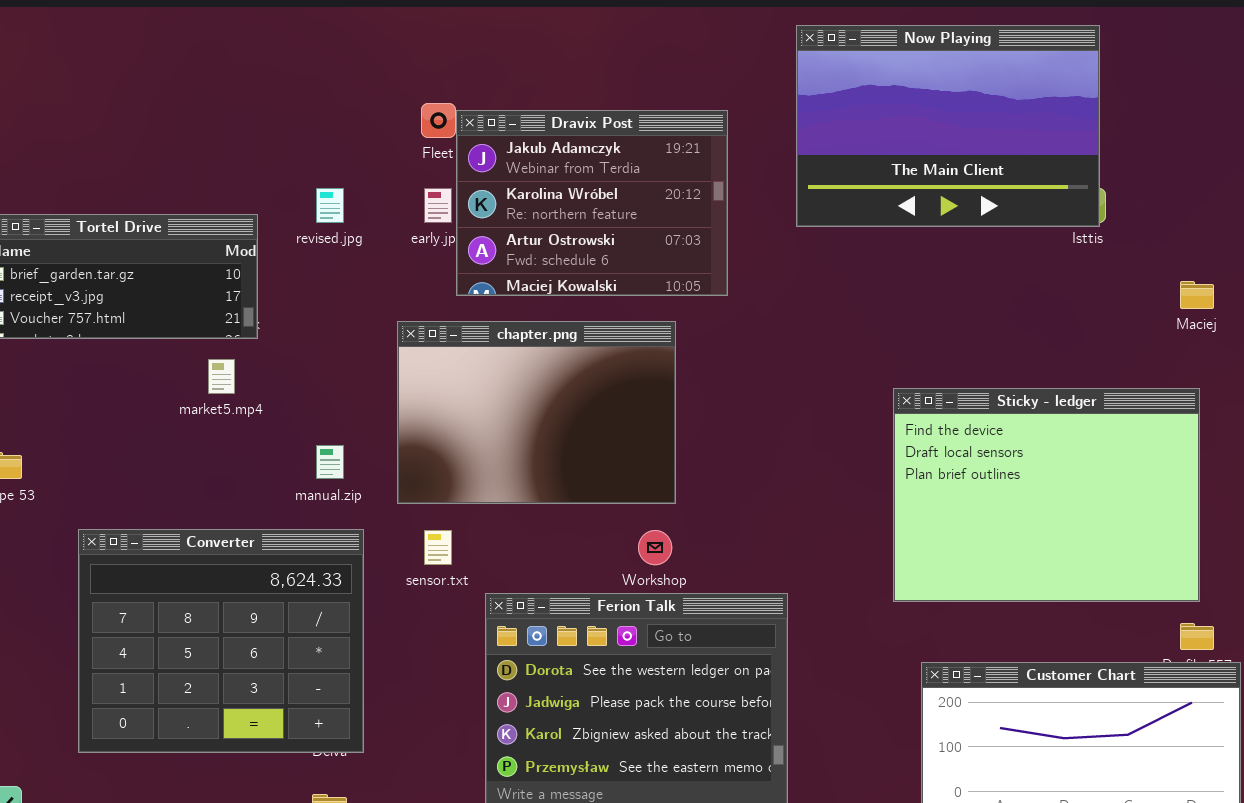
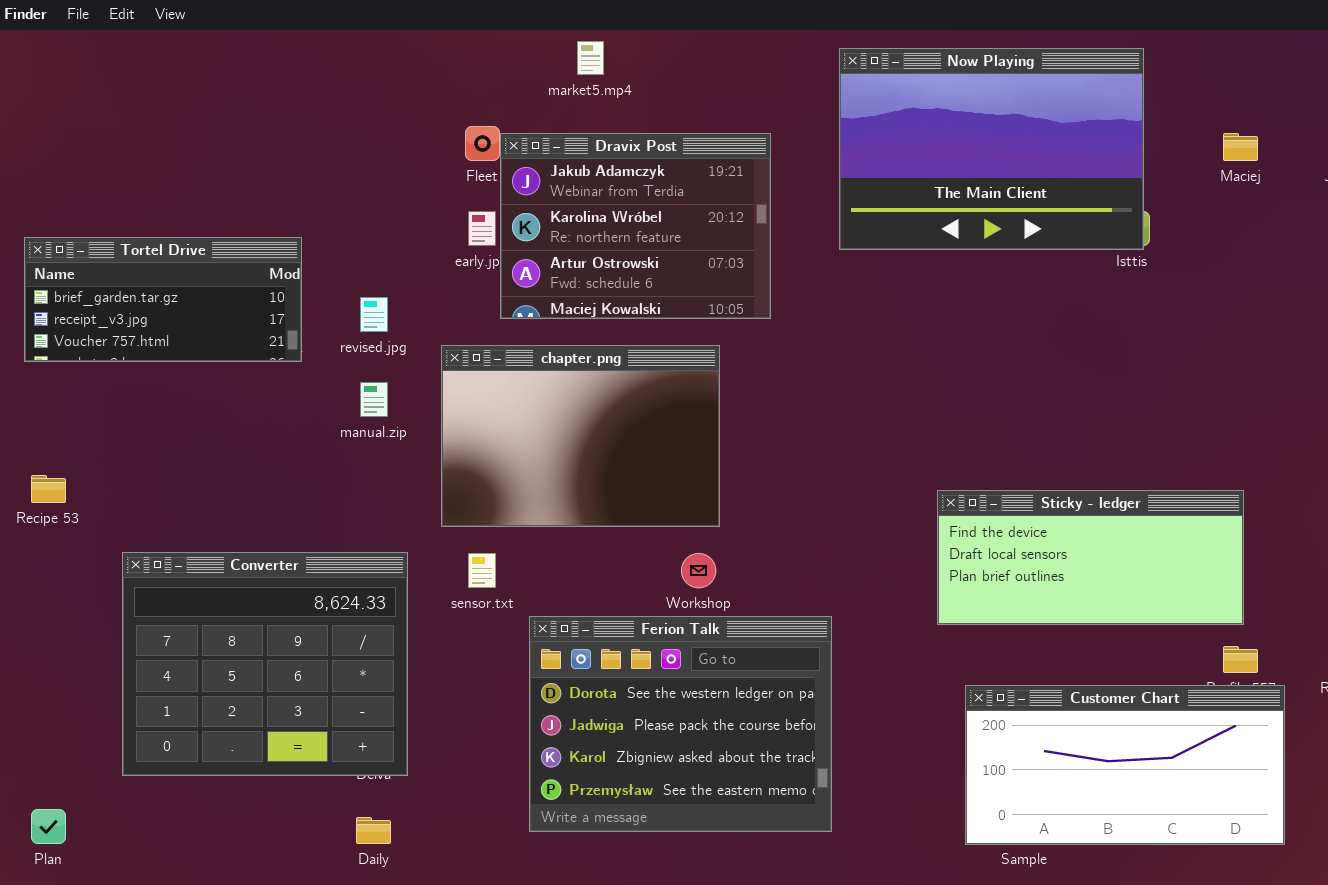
revised.jpg: [316,188,344,223] -> [360,297,388,332], moved
Maciej: [1180,281,1214,309] -> [1223,133,1258,161], moved
market5.mp4: [208,359,235,394] -> [577,41,604,75], moved
Sticky - ledger: [893,388,1200,602] -> [937,490,1244,625], resized
manual.zip: [316,445,344,479] -> [360,382,388,417], moved

